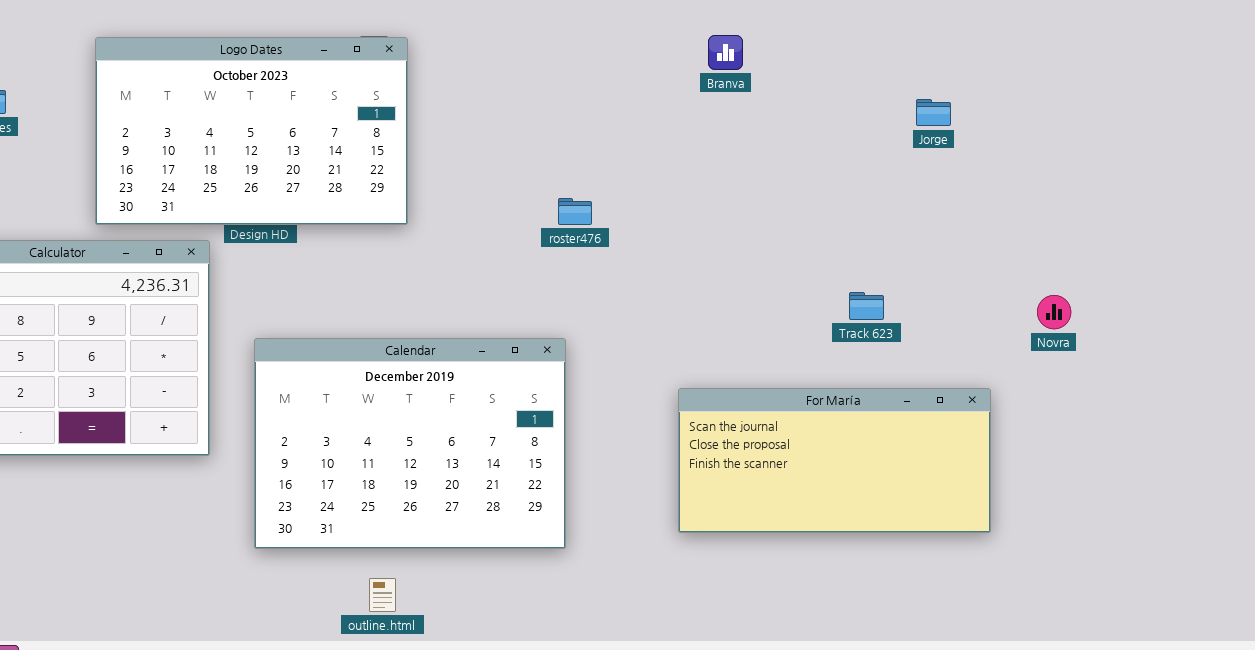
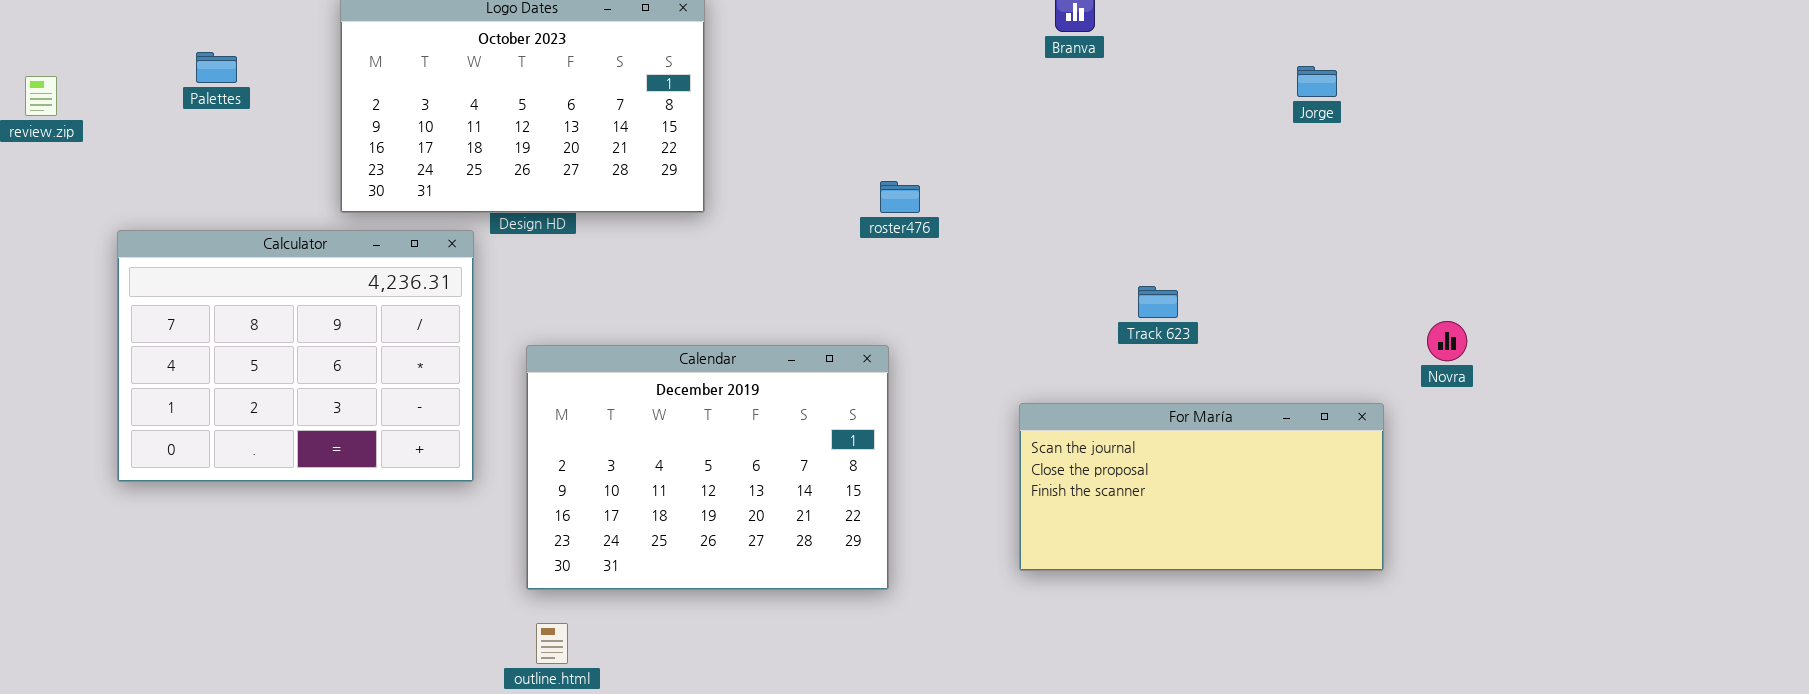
Track 623: [849,292,884,320] -> [1138,286,1178,318], moved
Novra: [1037,295,1071,329] -> [1427,321,1467,361], moved
outline.html: [369,578,396,612] -> [536,623,568,664], moved

